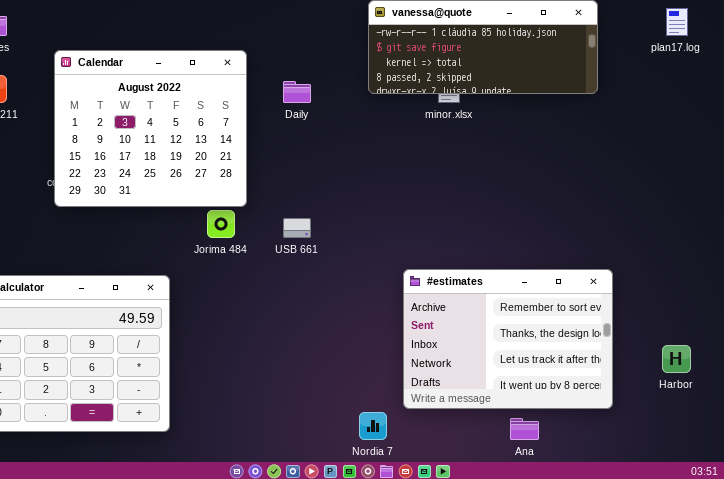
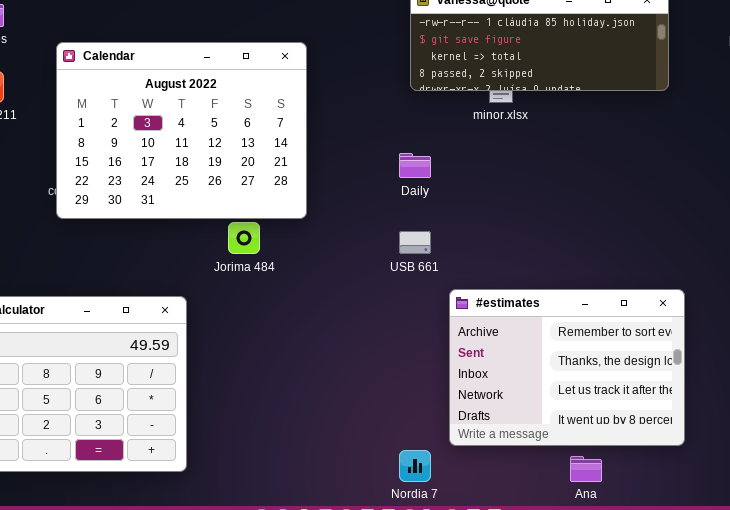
Calendar: [54,50,247,207] -> [56,42,307,219], resized
Daily: [283,81,311,103] -> [399,153,431,178], moved
USB 661: [283,218,311,238] -> [399,231,431,254], moved

